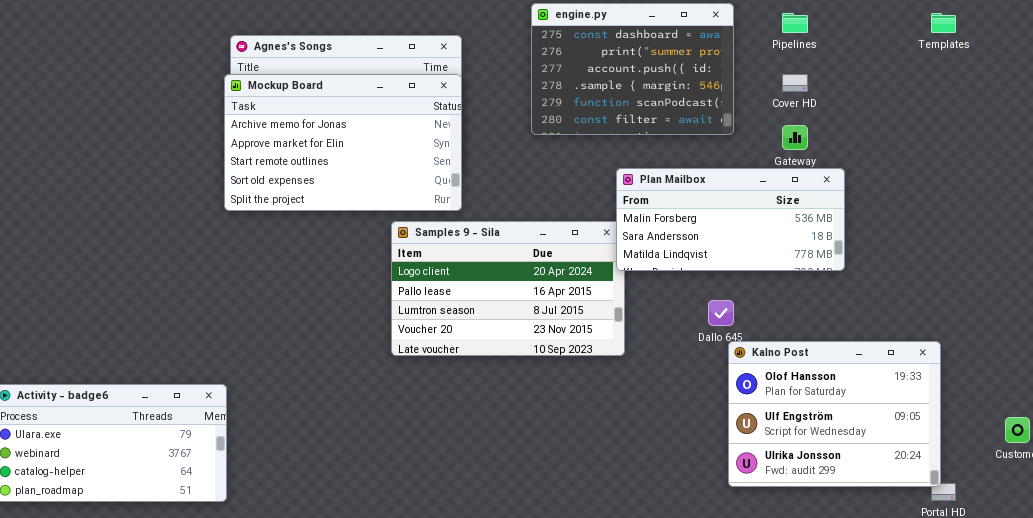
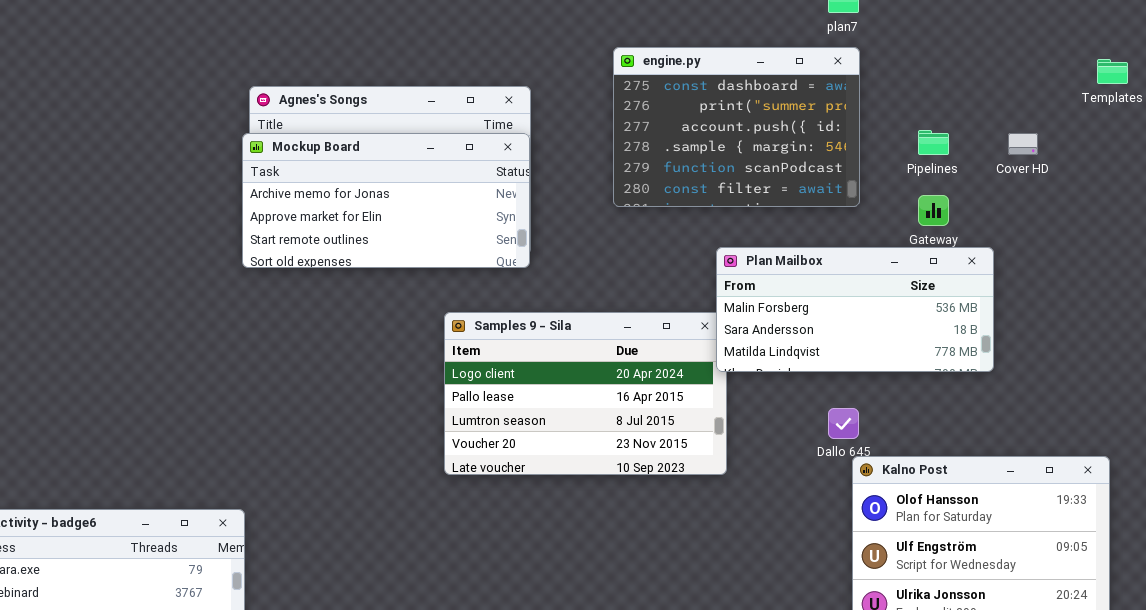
Pipelines: [782,13,808,33] -> [918,130,949,155], moved
Mockup Board: [224,74,462,211] -> [242,133,530,268], resized
Cover HD: [782,74,808,92] -> [1008,133,1038,155], moved

